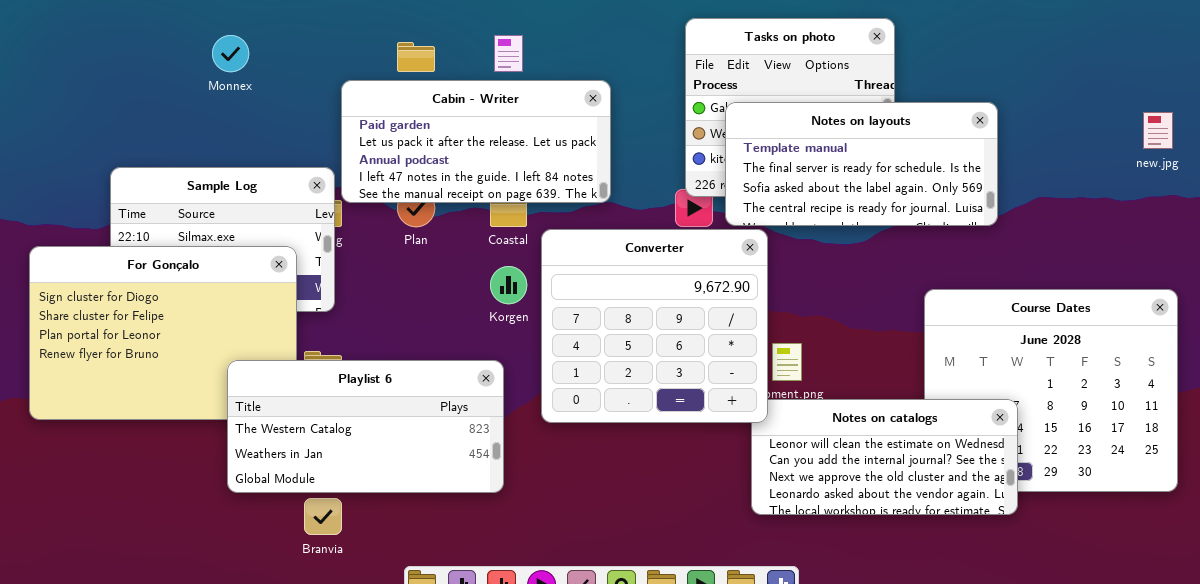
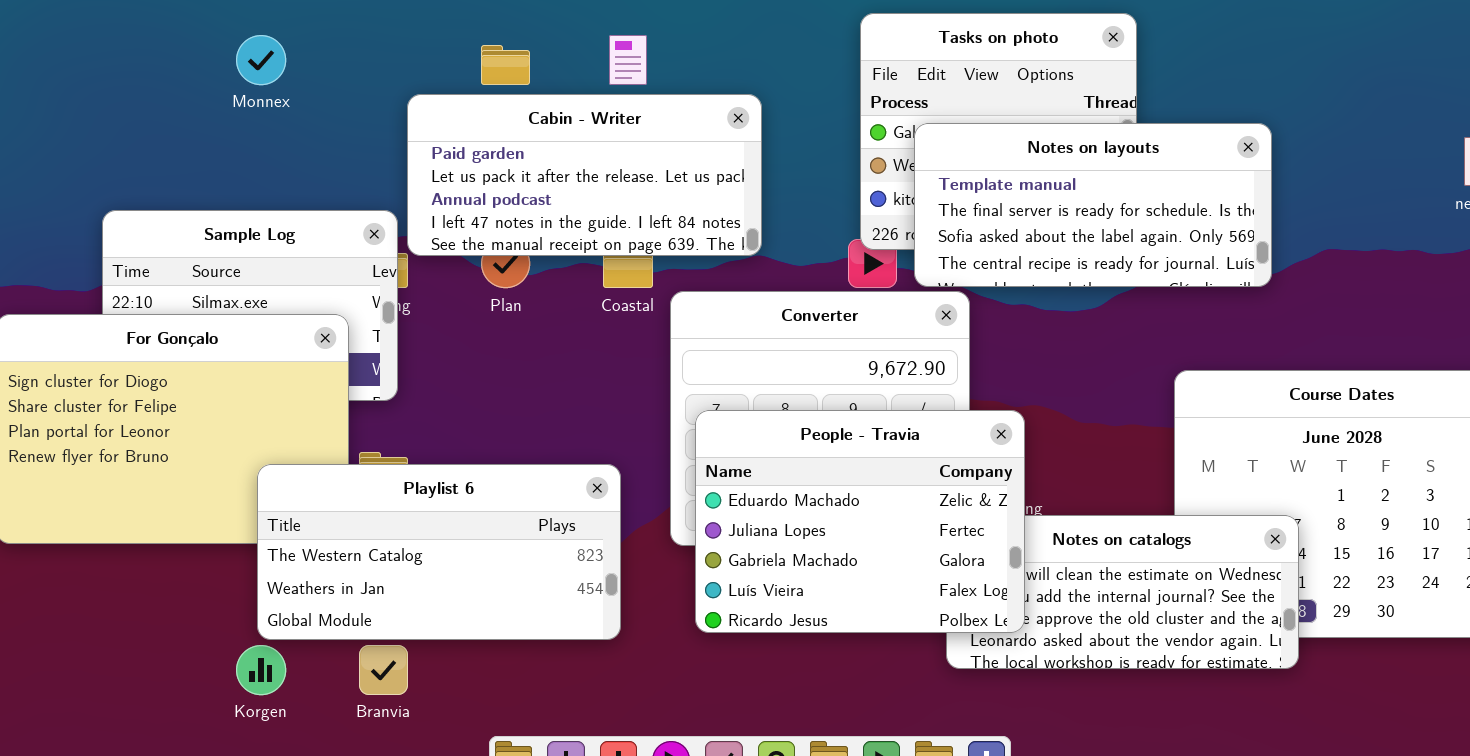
Korgen: [490,266,527,304] -> [236,645,286,695], moved
People - Travia: none -> [695,410,1025,633], opened

